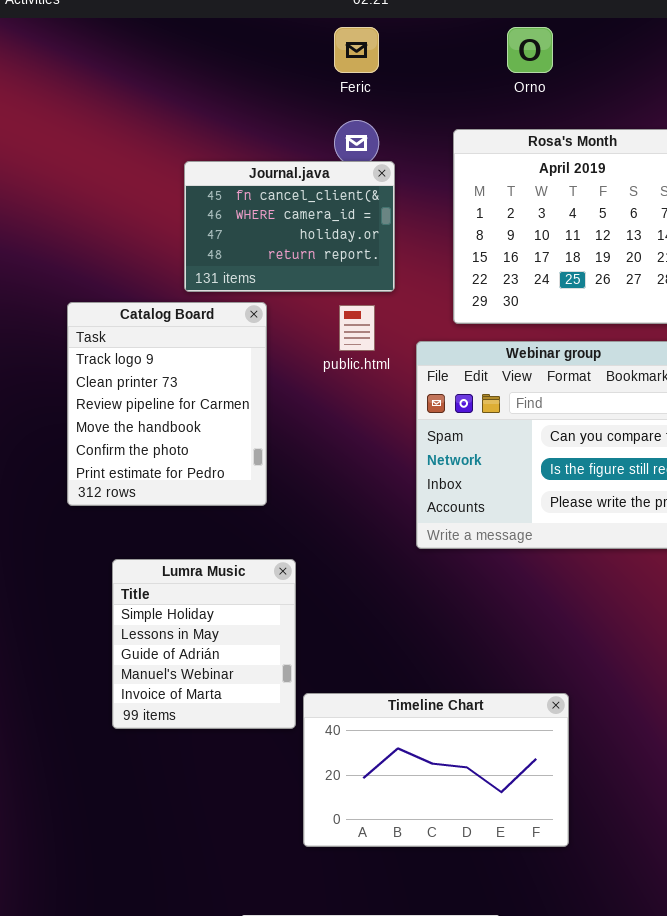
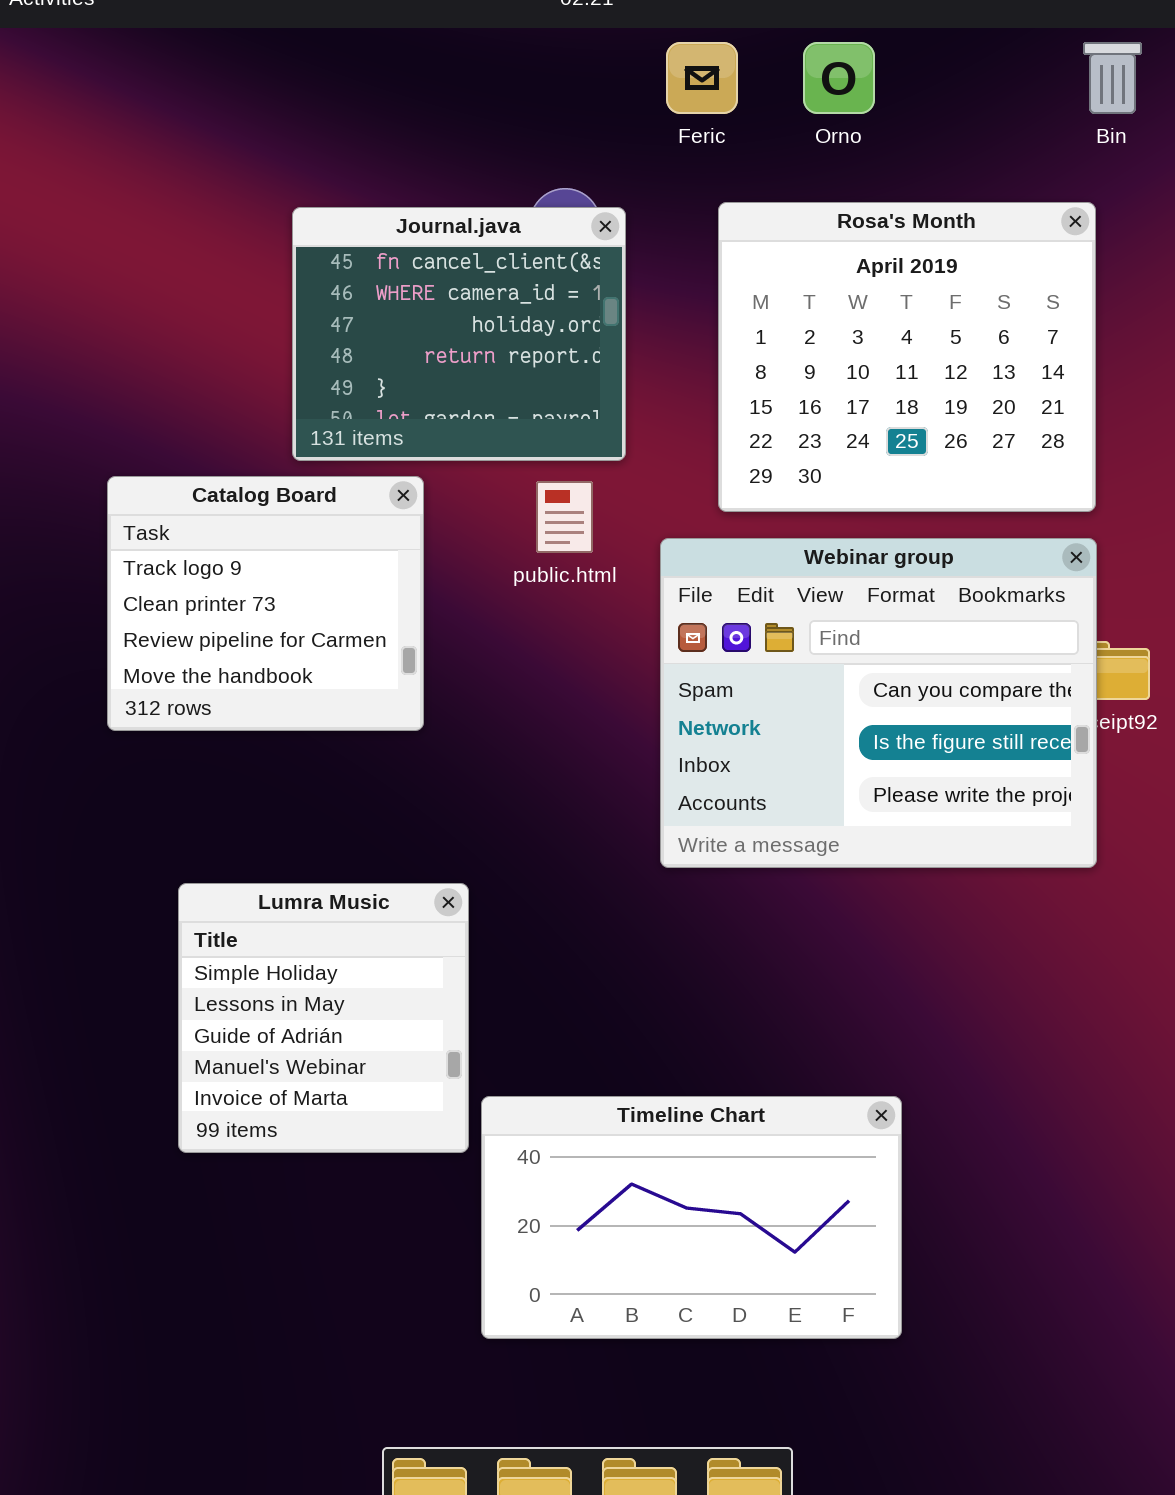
Feric: [334,27,379,73] -> [666,42,738,114], moved
Journal.java: [184,161,395,292] -> [292,207,626,461], resized
Catalog Board: [67,302,267,506] -> [107,476,424,731], resized

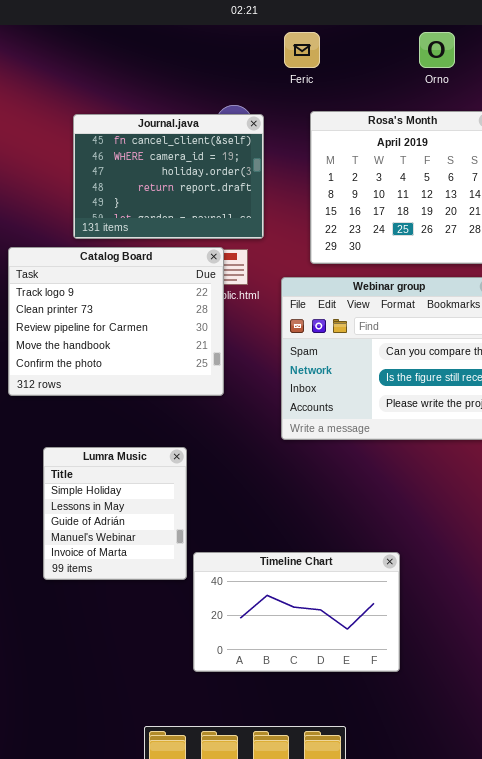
Orno: [803,42,875,114] -> [419,32,455,68], moved
Journal.java: [292,207,626,461] -> [73,114,264,239], resized
Catalog Board: [107,476,424,731] -> [8,247,224,396], resized

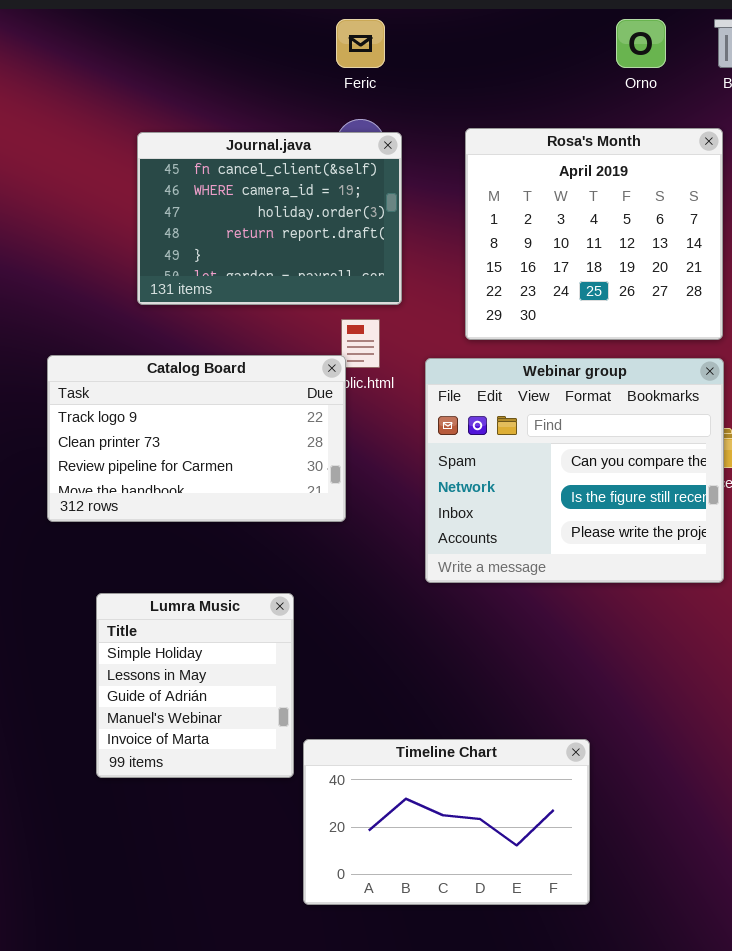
Feric: [284,32,320,68] -> [336,19,385,68], moved
Catalog Board: [8,247,224,396] -> [47,355,346,522], resized

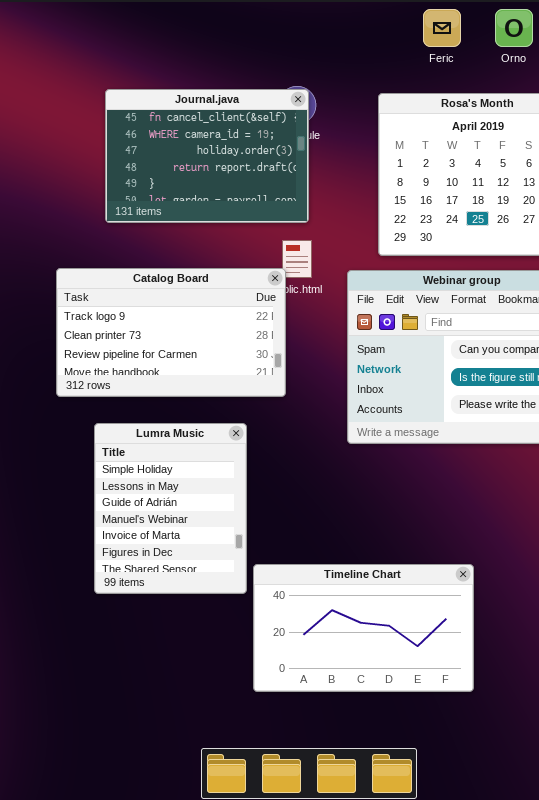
Feric: [336,19,385,68] -> [423,9,461,47], moved
Journal.java: [137,132,402,305] -> [105,89,309,223], moved
Lumra Music: [96,593,294,778] -> [94,423,247,594], resized

